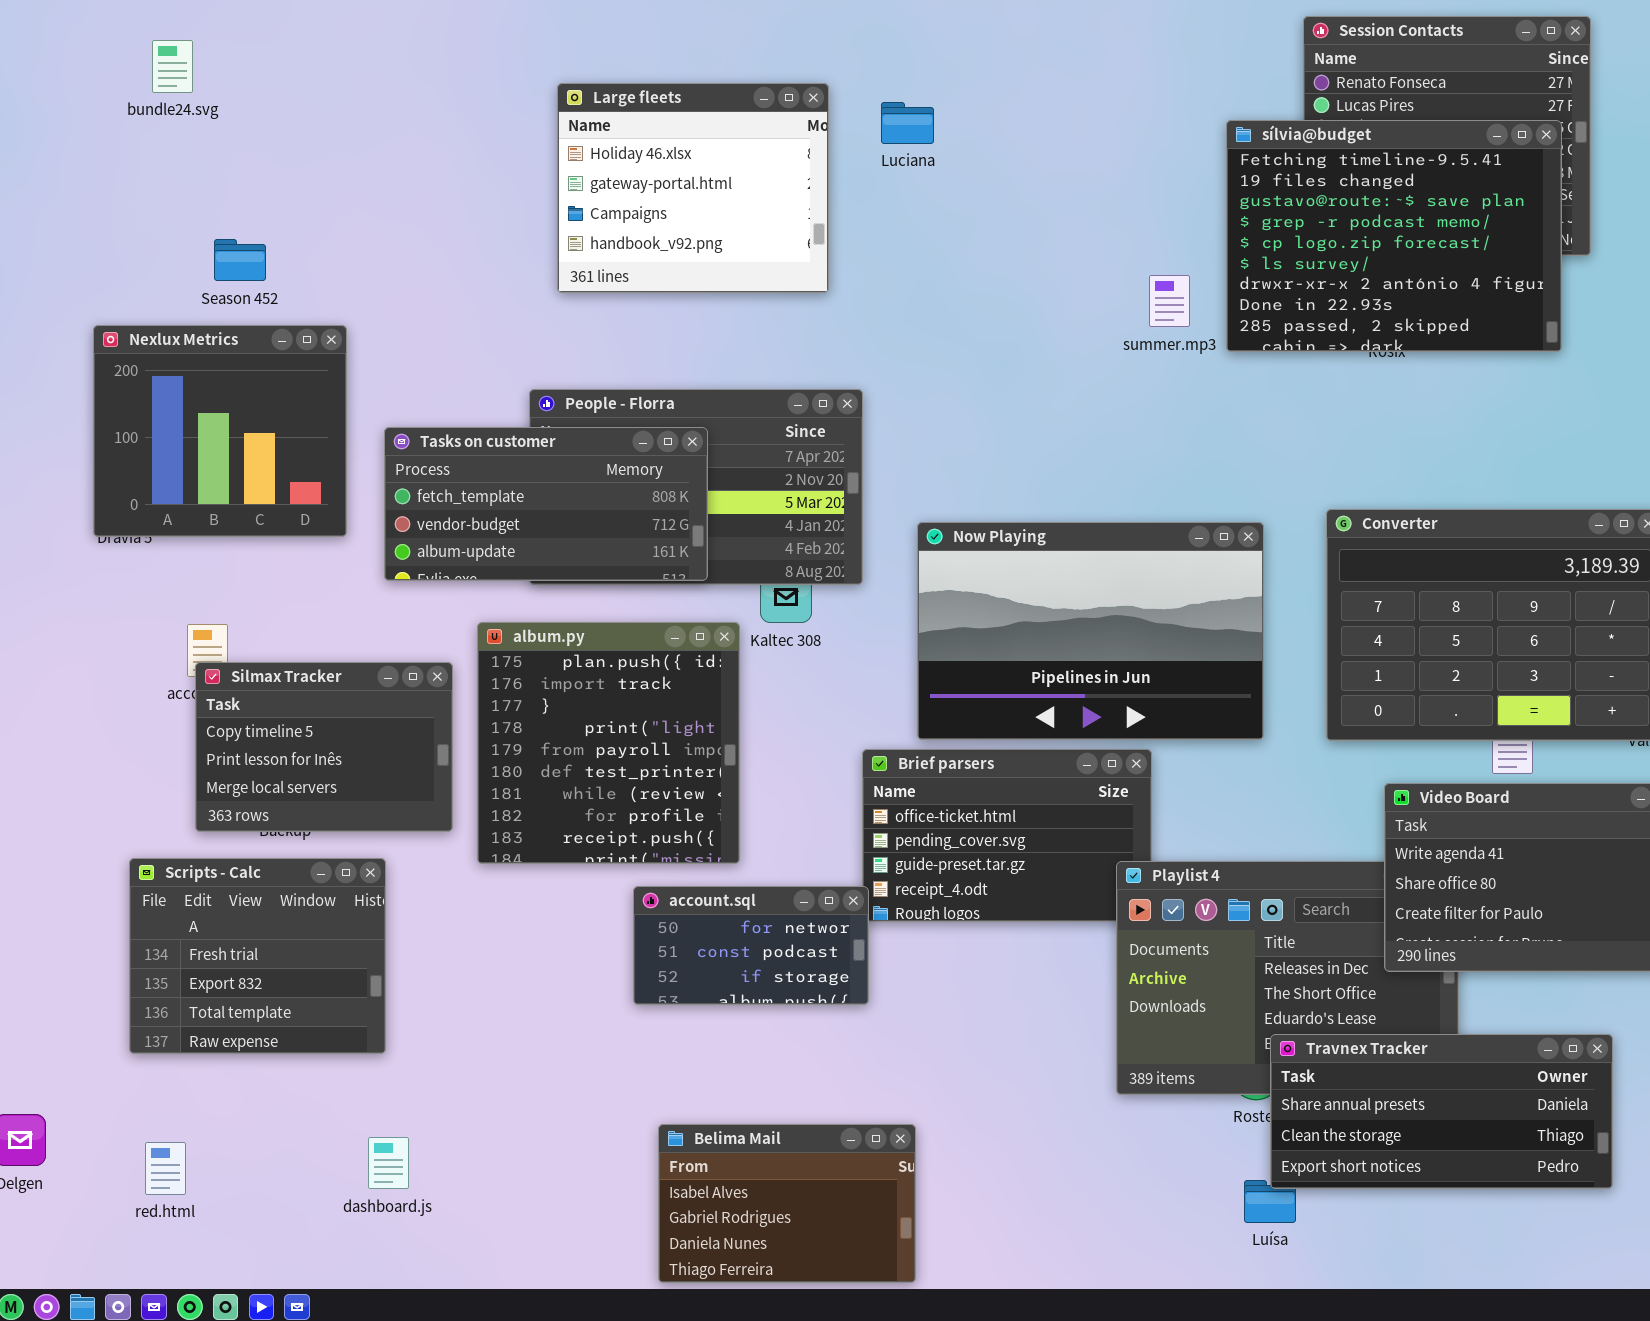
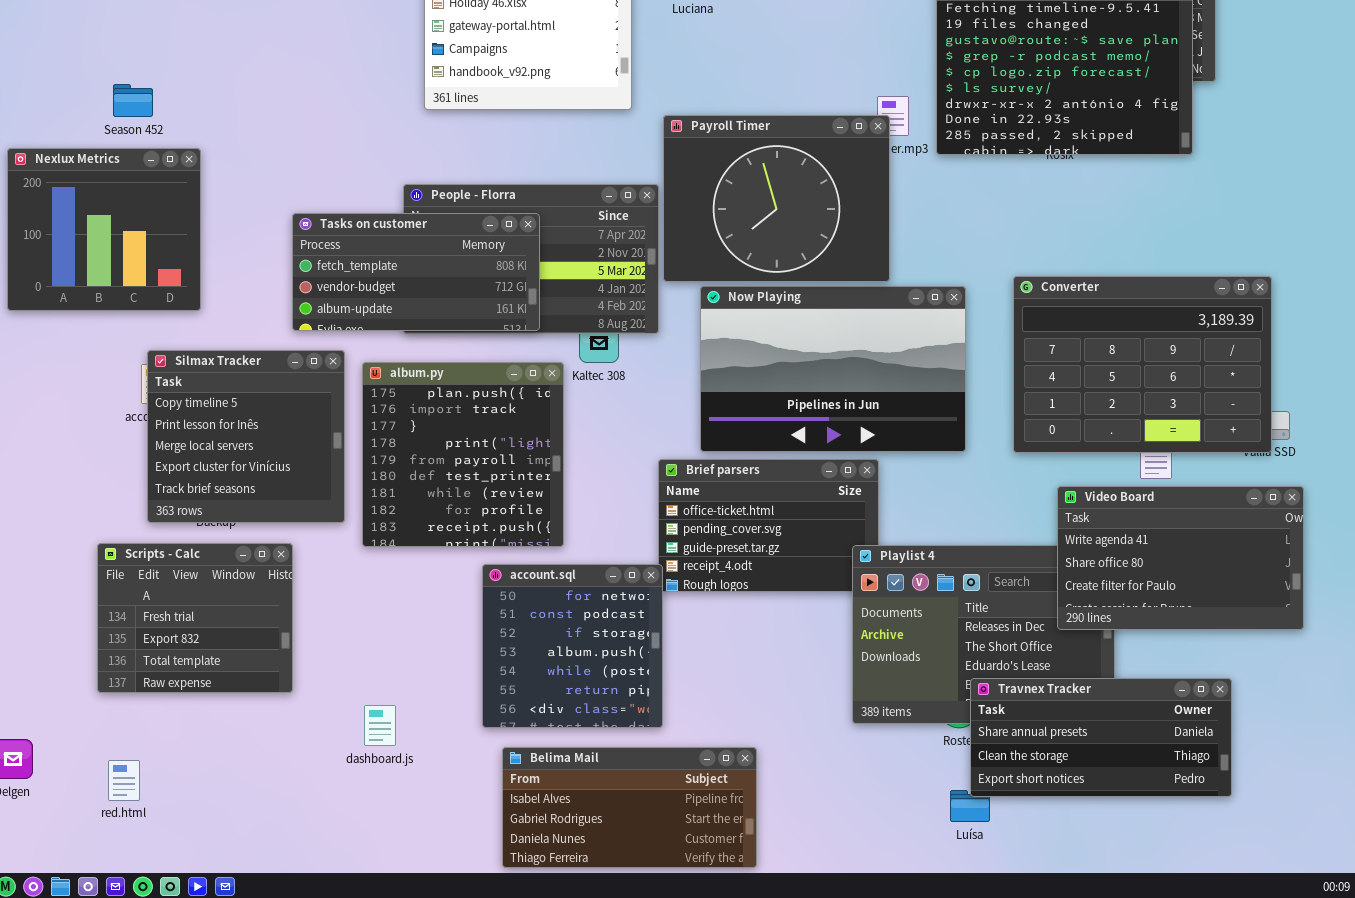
Season 452: [214,239,266,281] -> [113,84,153,117], moved
Payroll Timer: none -> [663,115,890,282], opened
Nexlux Metrics: [93,325,347,537] -> [7,148,201,311], moved
Silmax Tracker: [195,662,453,832] -> [147,350,345,523], resized
account.sql: [633,886,869,1005] -> [482,564,663,728], resized
Belima Mail: [658,1124,916,1283] -> [502,747,757,868], resized
dashboard.js: [368,1137,409,1189] -> [364,705,396,746], moved

